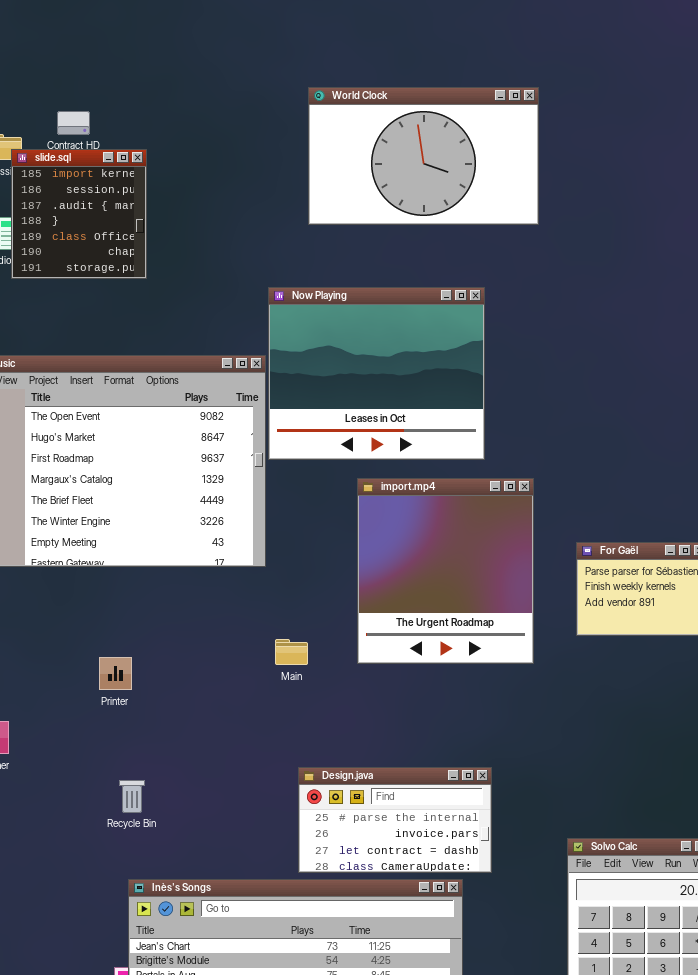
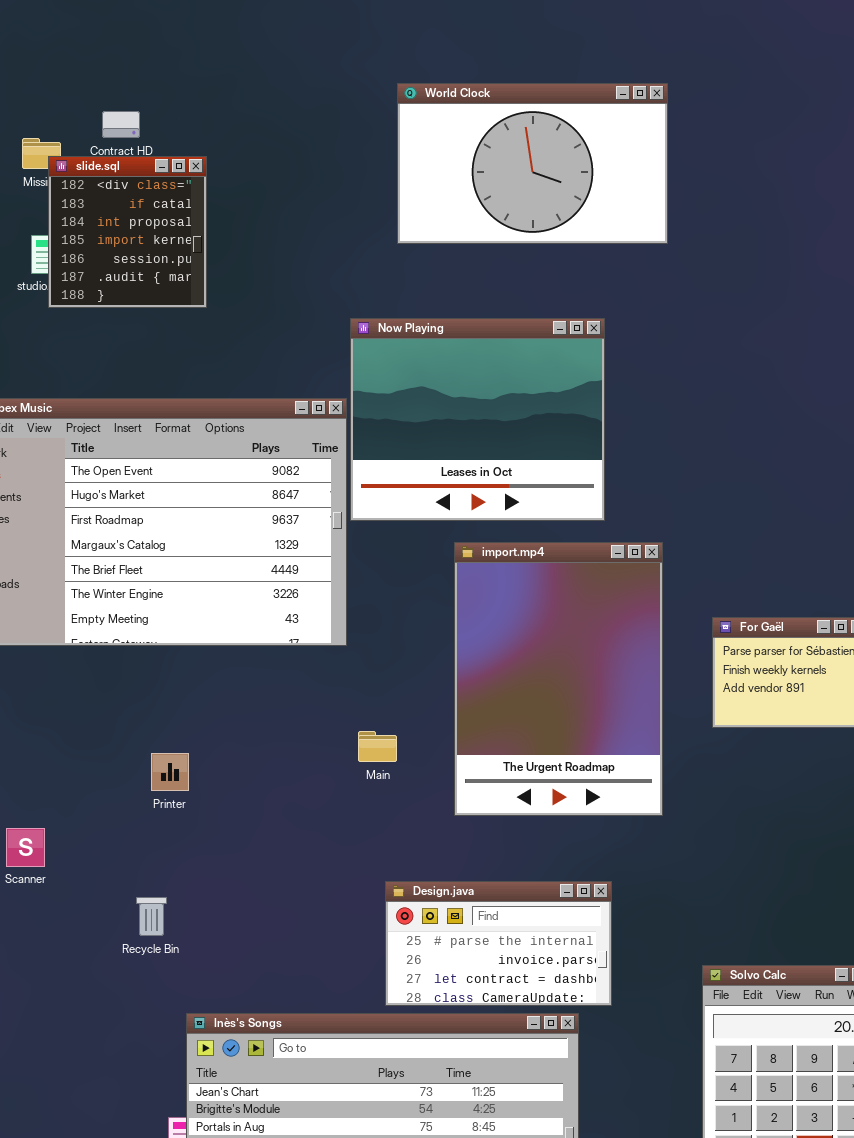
slide.sql: [11,149,147,279] -> [48,156,207,308], scrolled up 3 rows
import.mp4: [357,478,534,664] -> [454,542,663,816], resized
Recycle Bin: [119,780,145,813] -> [136,897,167,936], moved

